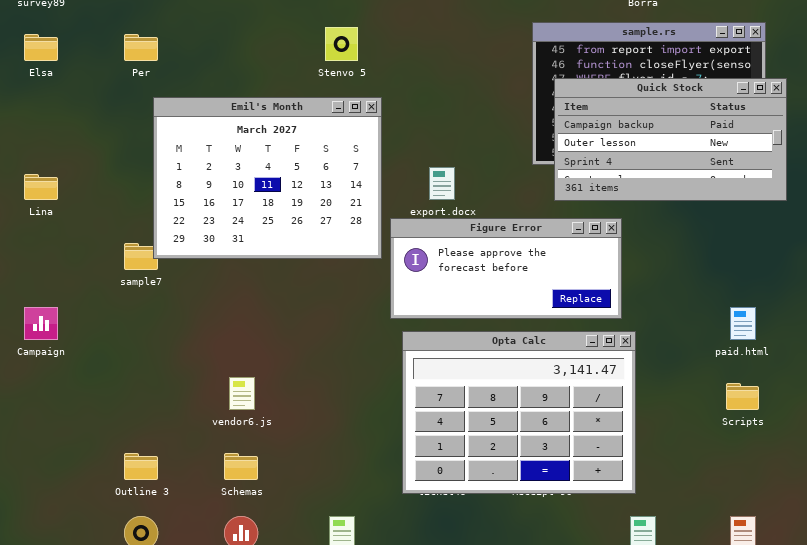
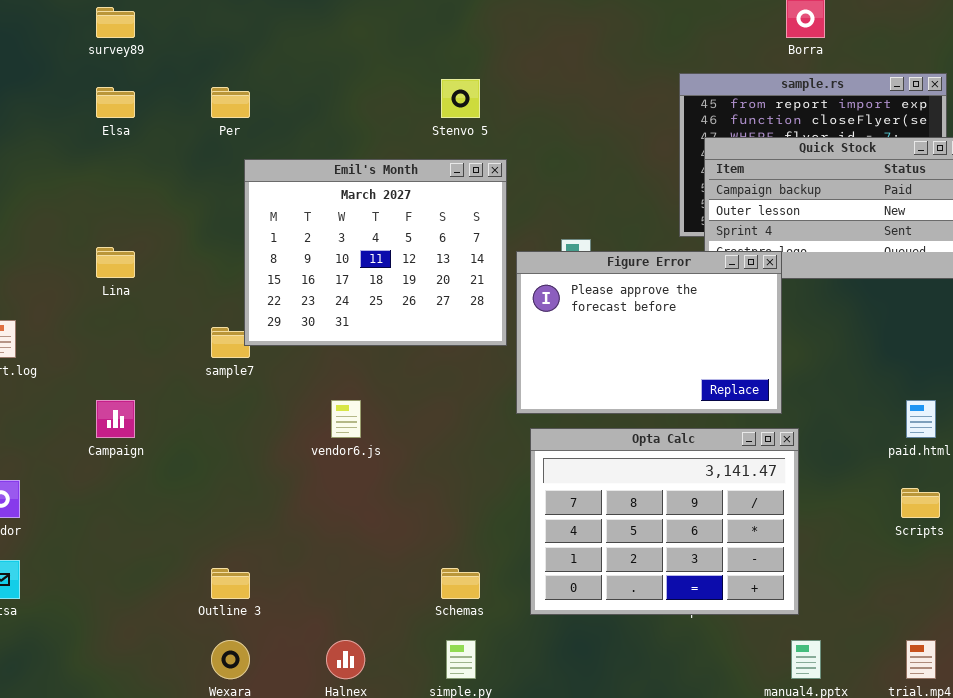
Figure Error: [390,218,622,319] -> [516,251,782,414], resized
vendor6.js: [229,377,255,410] -> [331,400,361,438], moved
Schemas: [224,453,258,480] -> [441,568,480,599], moved

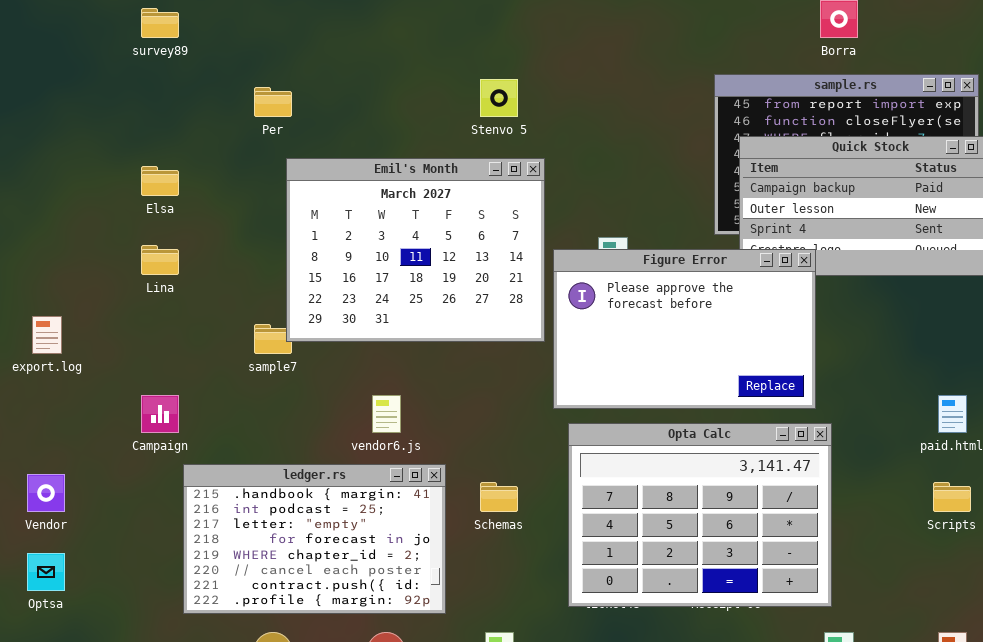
Elsa: [96,87,135,118] -> [141,166,179,196], moved
ledger.rs: none -> [183,464,446,614], opened
Schemas: [441,568,480,599] -> [480,482,518,512], moved

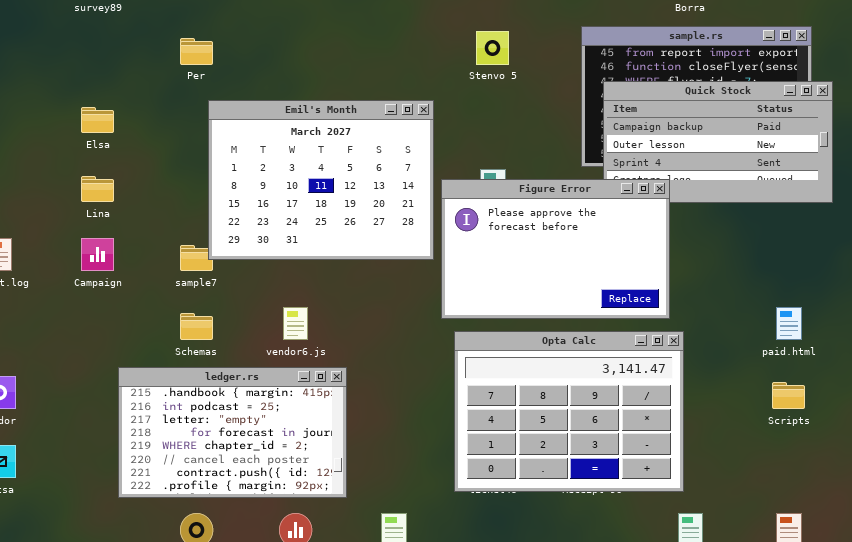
Stenvo 5: [480,79,518,117] -> [476,31,509,65], moved
Campaign: [141,395,179,433] -> [81,238,114,271], moved
Schemas: [480,482,518,512] -> [180,313,213,340], moved

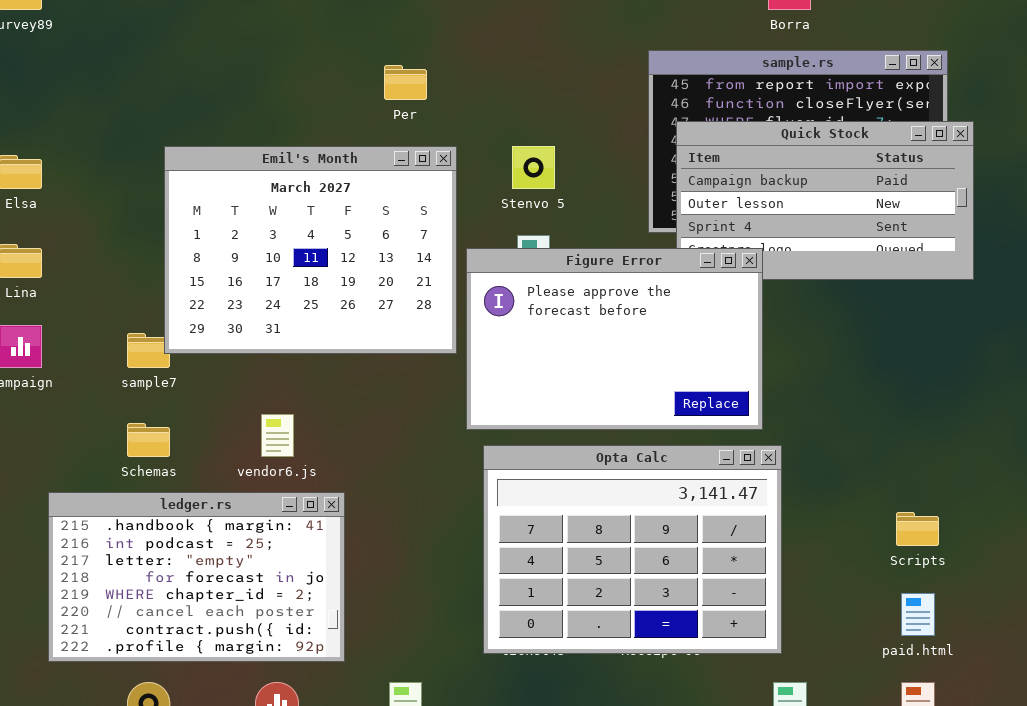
Stenvo 5: [476,31,509,65] -> [512,146,555,189], moved
Per: [180,38,213,65] -> [384,65,427,100], moved
paid.html: [776,307,802,340] -> [901,593,935,636], moved

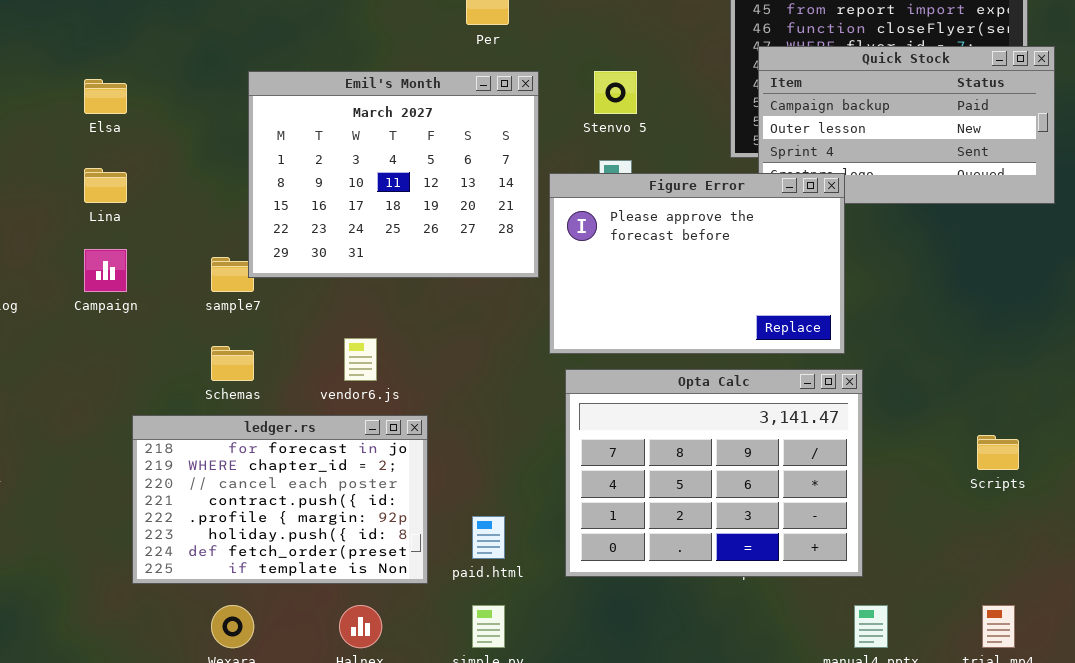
ledger.rs: [48,492,345,662] -> [132,415,428,584], scrolled down 3 rows
paid.html: [901,593,935,636] -> [472,516,505,559], moved

